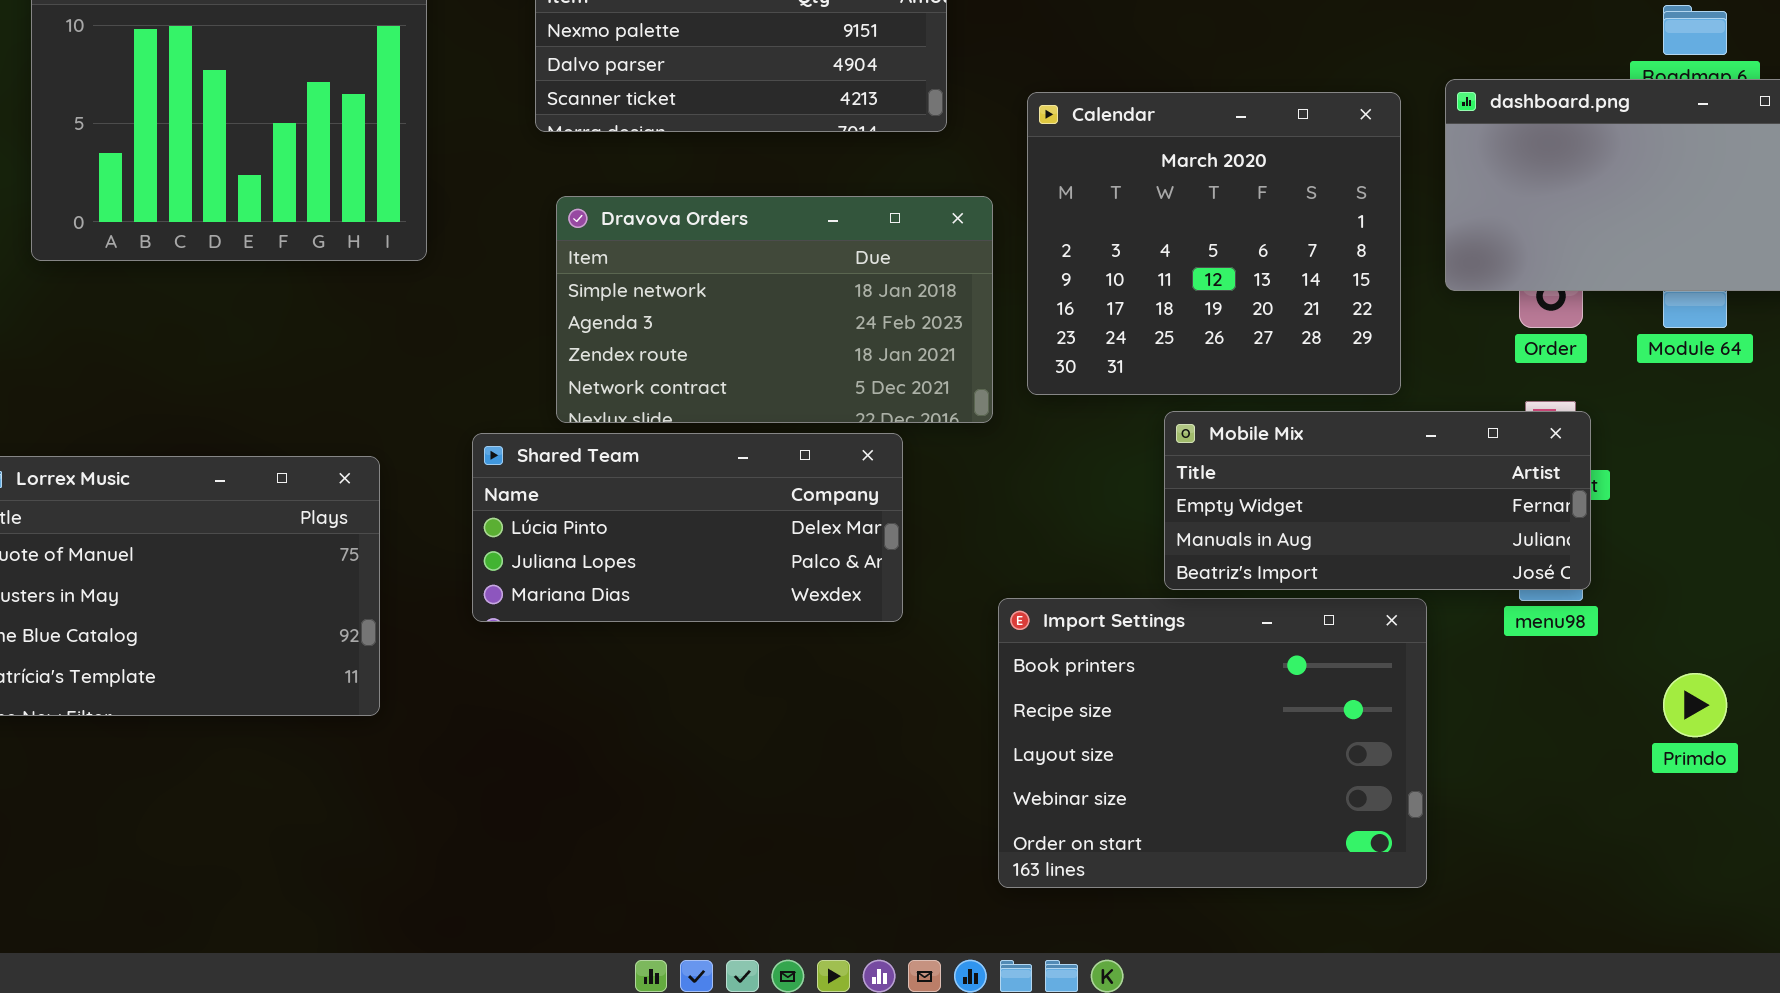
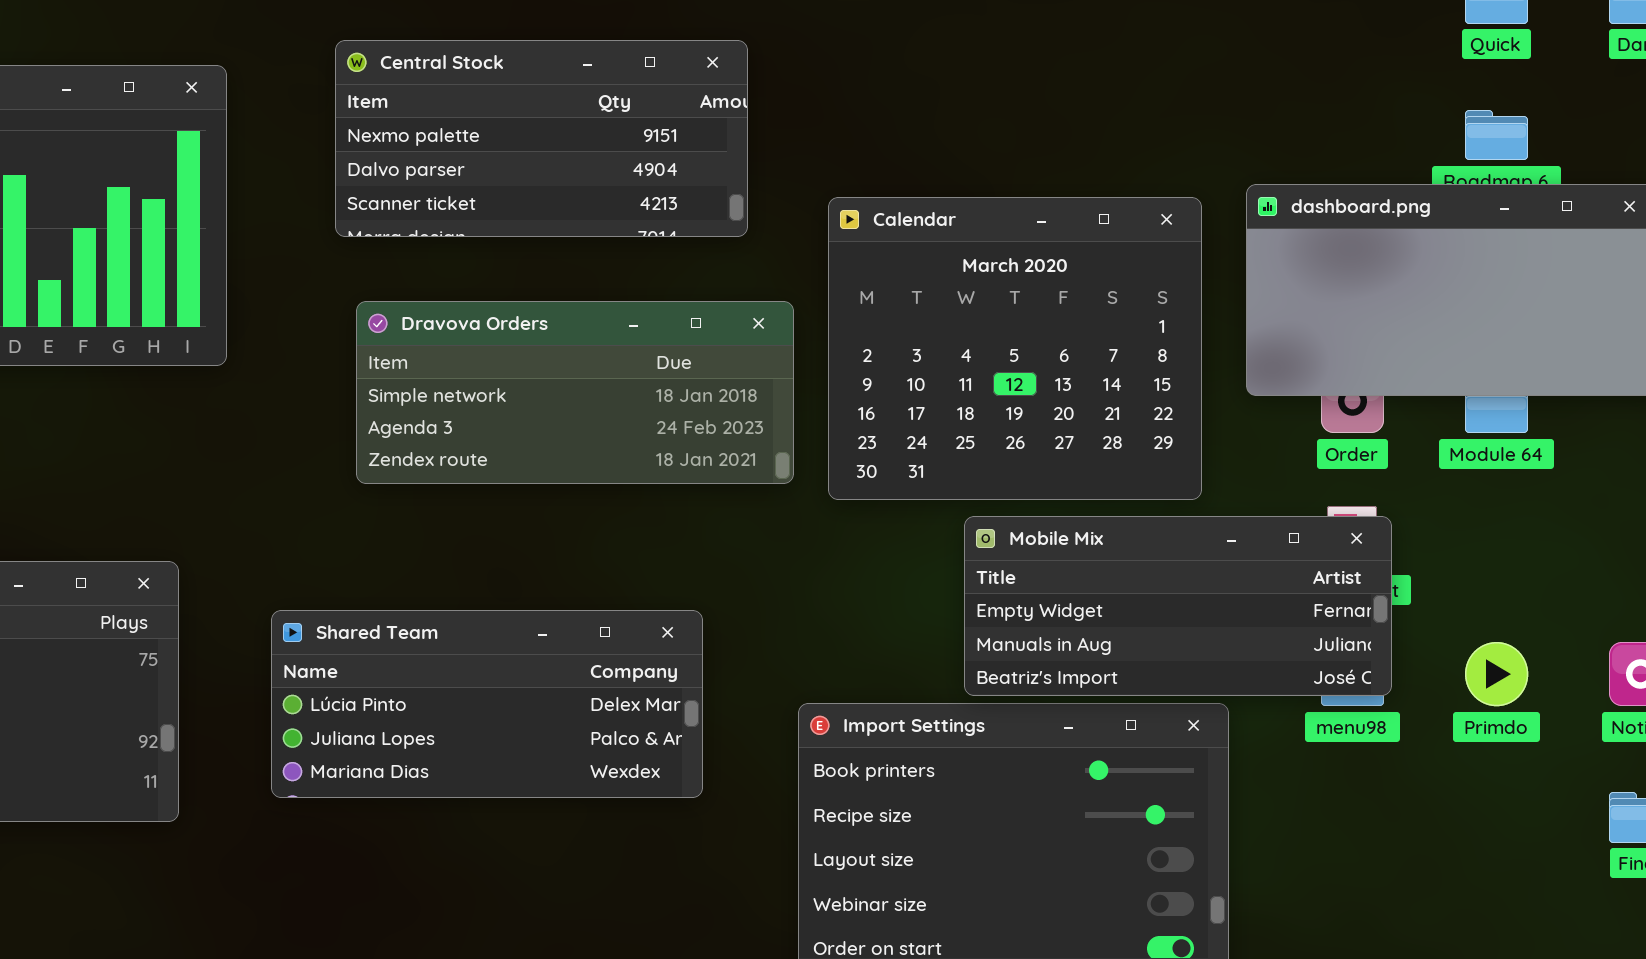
Dravova Orders: [556,196,993,423] -> [356,301,794,484], resized
Shared Team: [472,433,903,622] -> [271,610,703,798], moved
Primdo: [1663,673,1727,737] -> [1465,642,1528,706], moved

